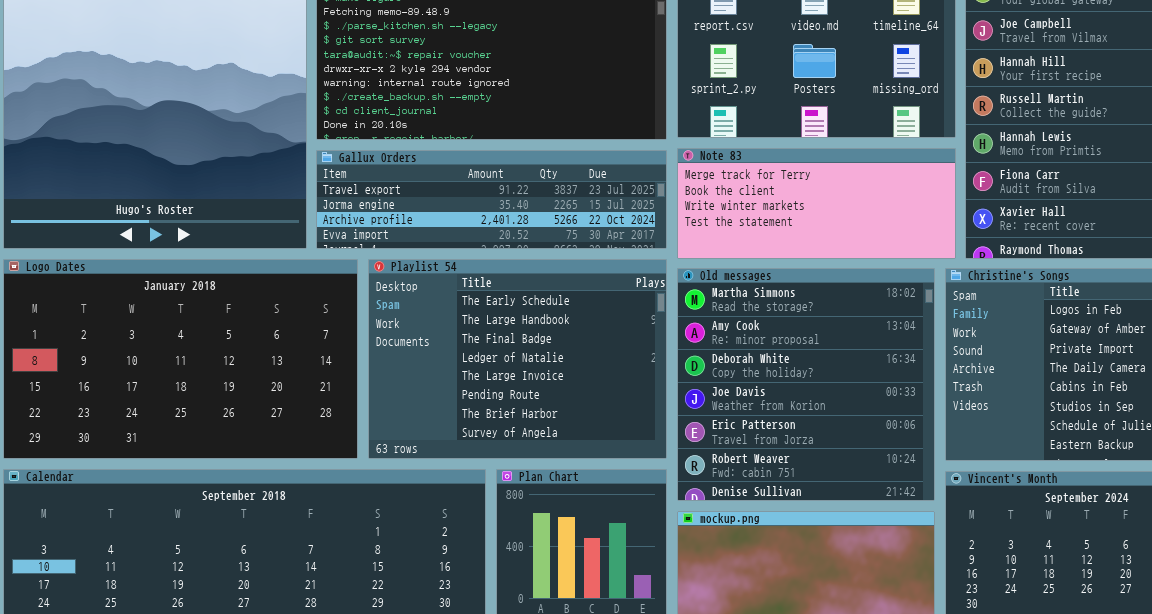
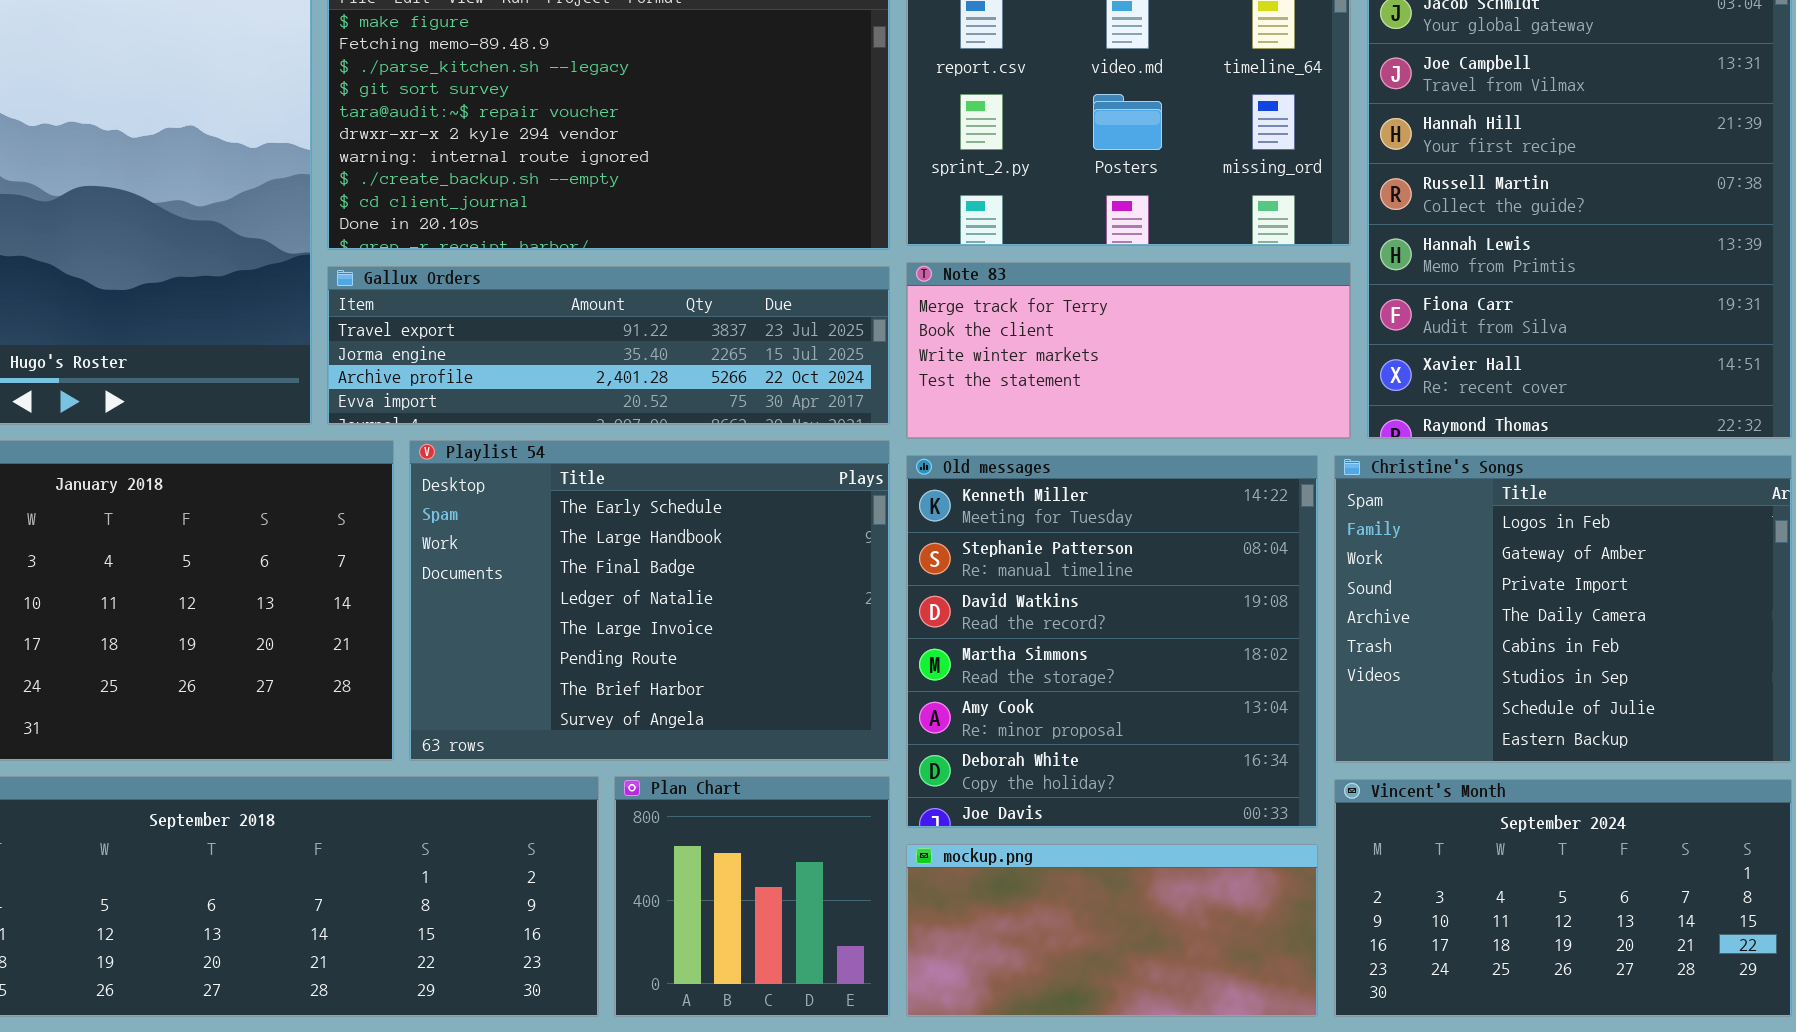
Old messages: [677,268,935,501] -> [906,455,1318,828], scrolled up 3 rows

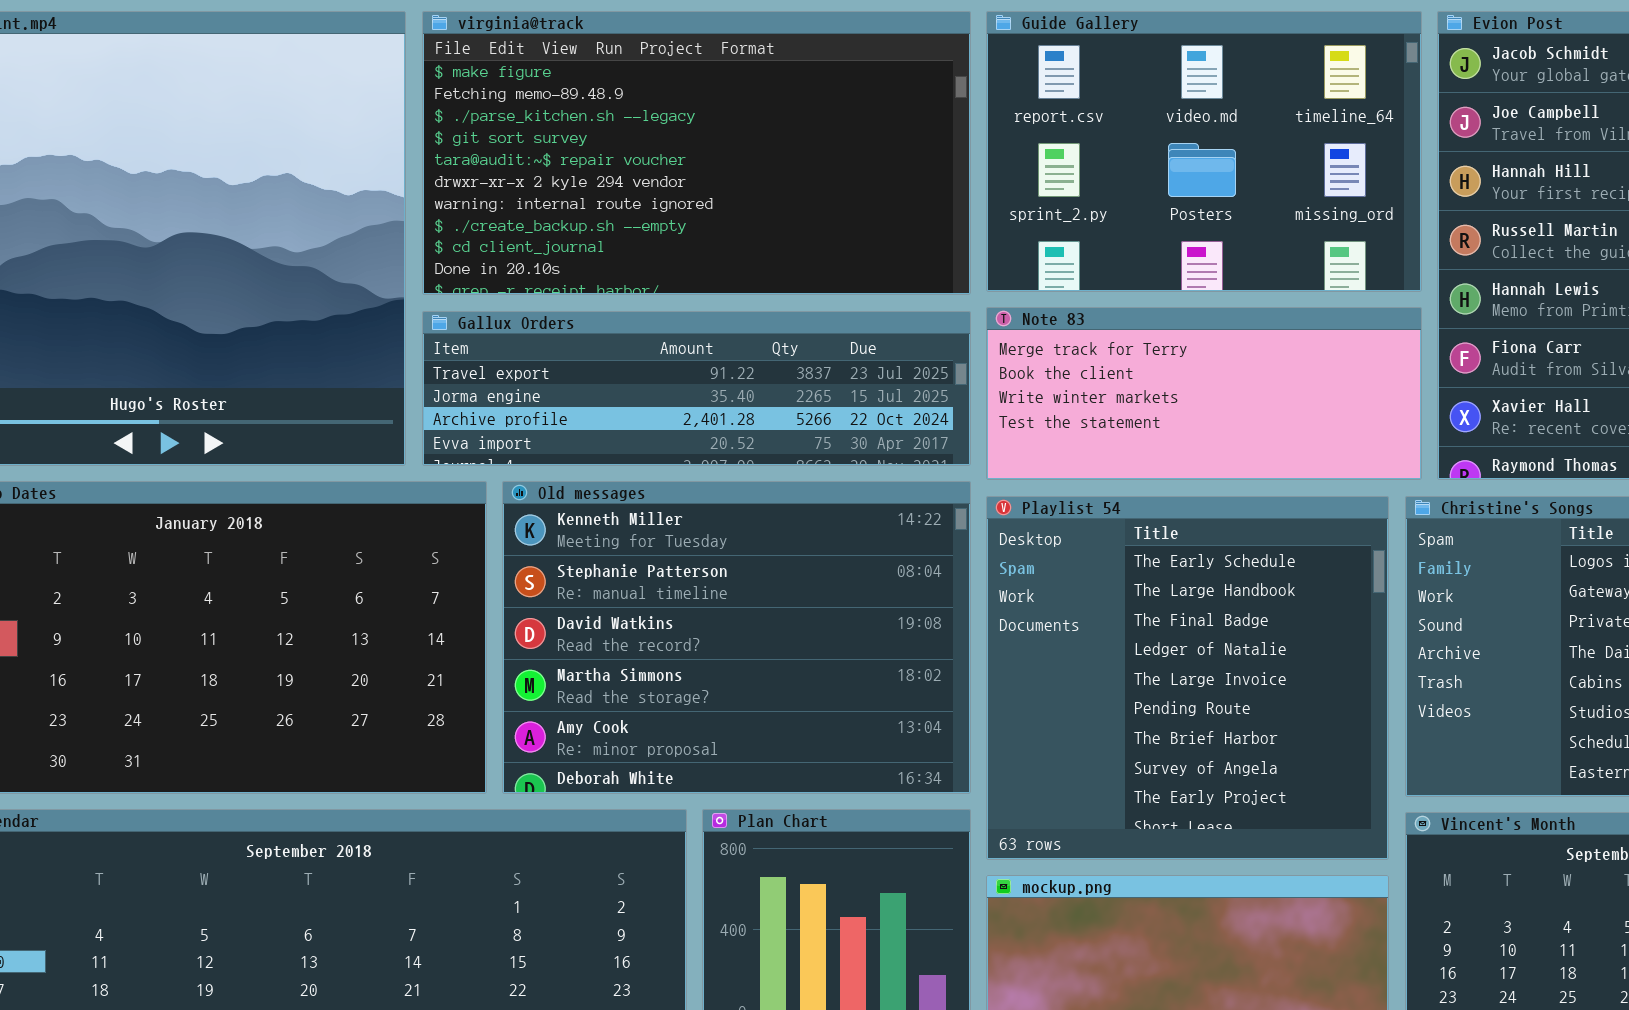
Playlist 54: [409,440,890,761] -> [986,496,1389,860], moved, resized
Old messages: [906,455,1318,828] -> [502,481,971,794], moved, resized

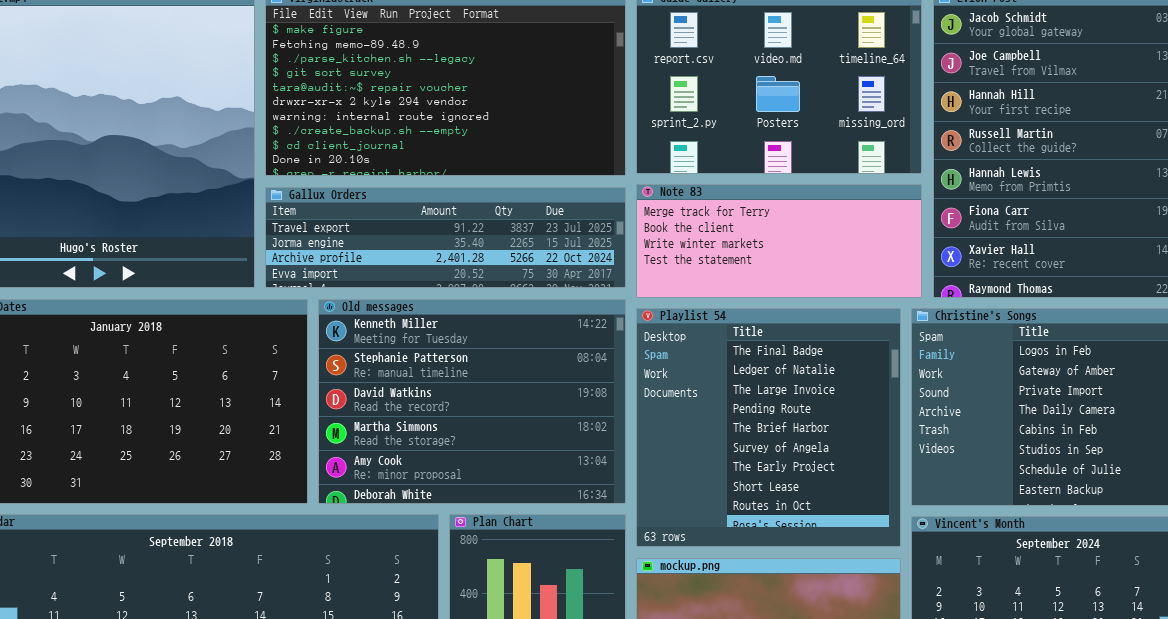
Playlist 54: [986,496,1389,860] -> [636,308,901,547], scrolled down 2 rows

